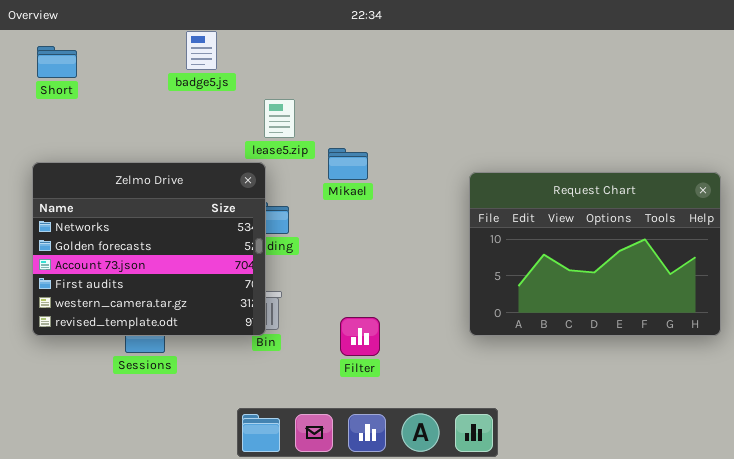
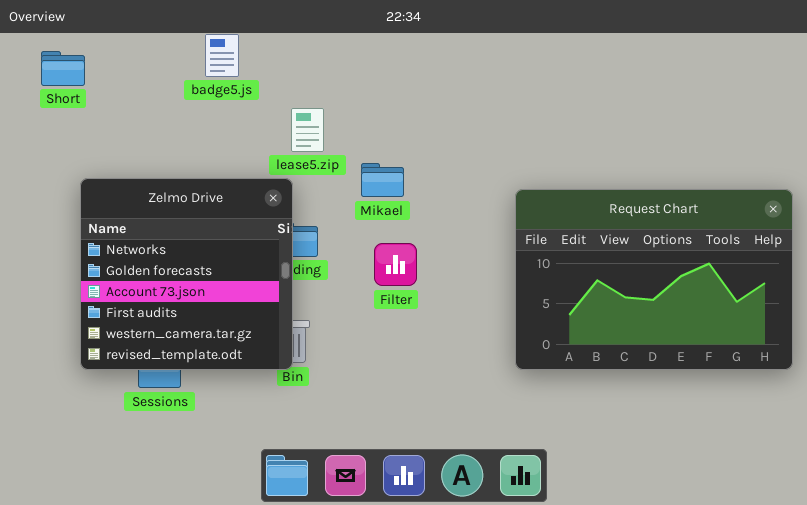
Zelmo Drive: [32,162,266,336] -> [80,178,293,370], resized
Filter: [340,317,380,356] -> [374,243,417,286], moved

